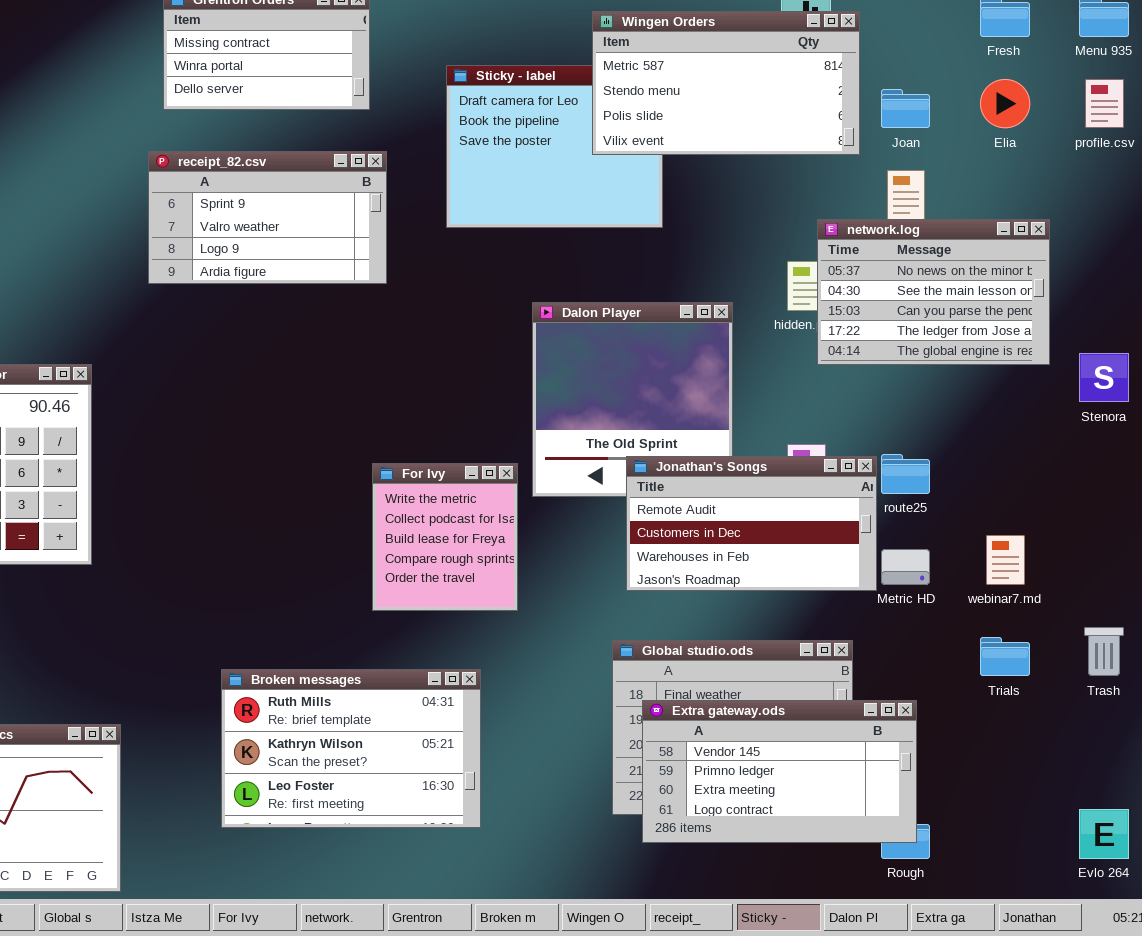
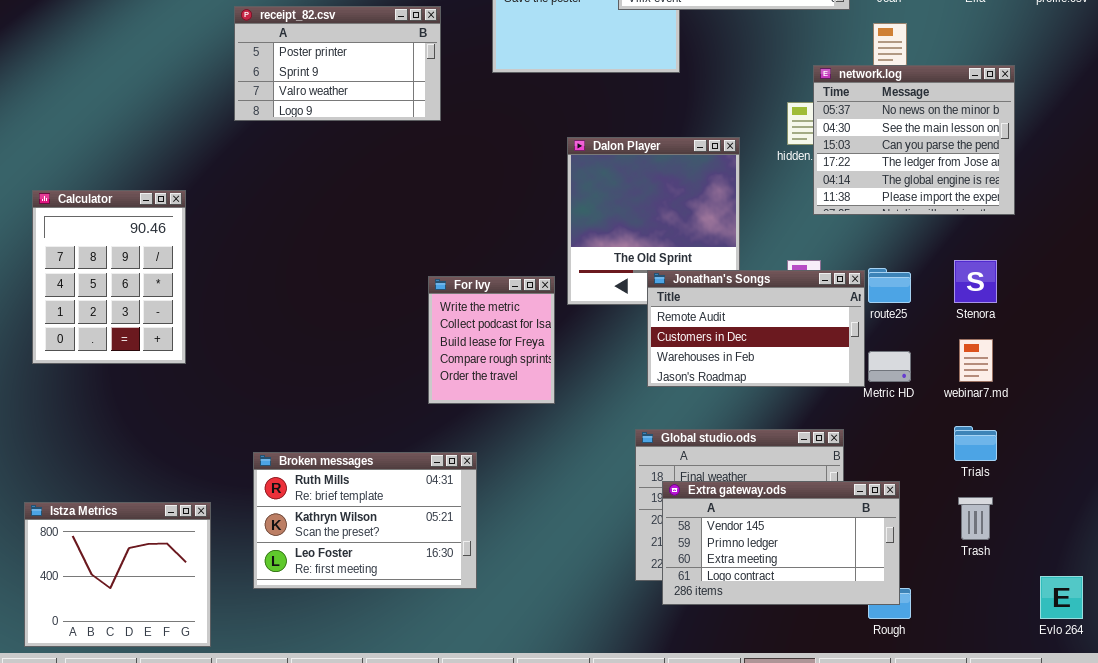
receipt_82.csv: [148,151,387,284] -> [234,6,441,121], scrolled up 1 row
network.log: [817,219,1050,365] -> [813,65,1015,215], resized
Stenora: [1079,353,1129,402] -> [954,260,997,303], moved
Trash: [1084,627,1124,676] -> [958,497,993,540], moved
Broken messages: [221,669,481,828] -> [253,452,477,589], moved

